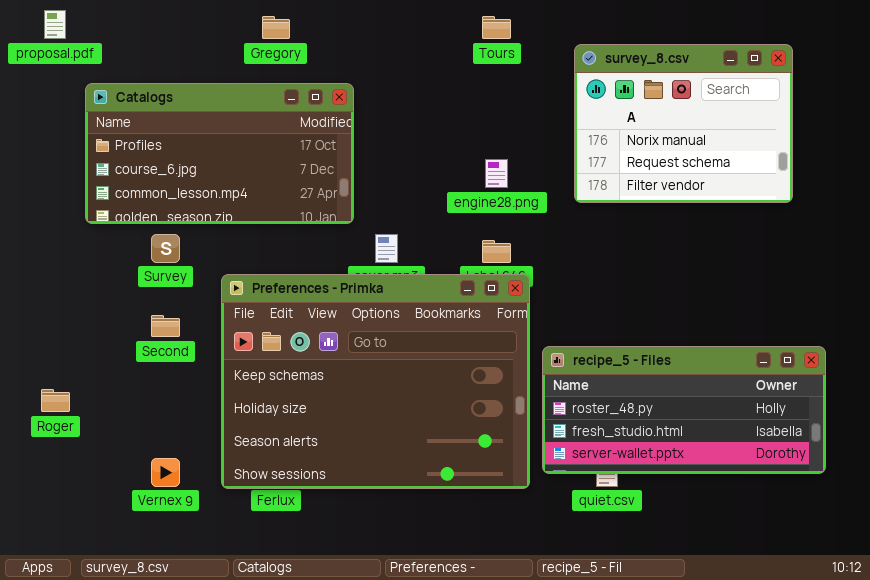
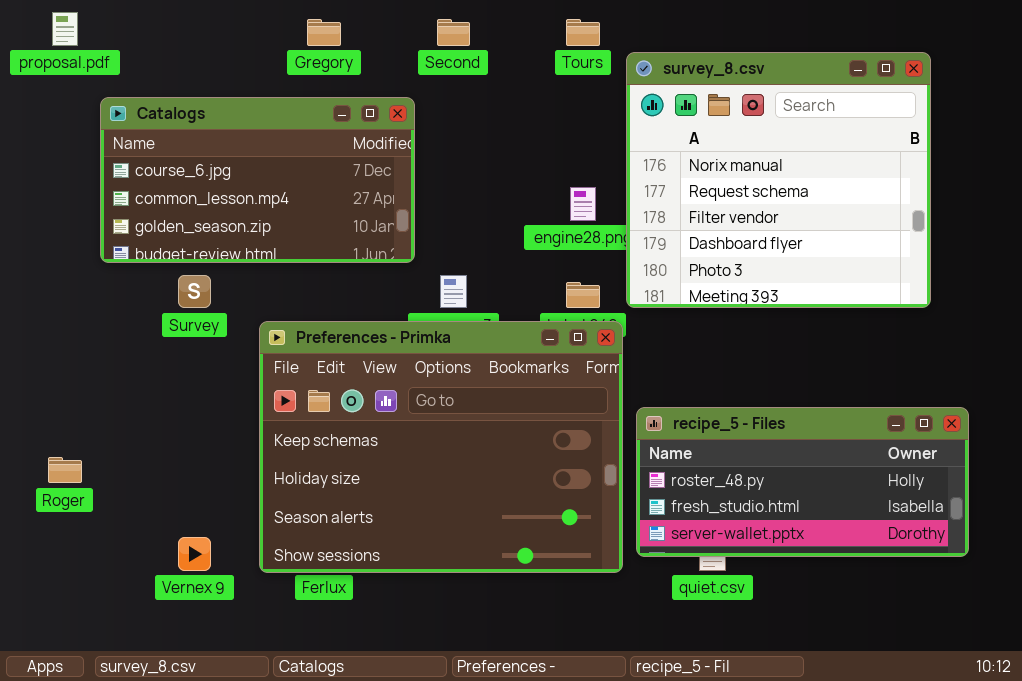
survey_8.csv: [574,44,793,203] -> [626,52,931,308], resized
Catalogs: [85,83,354,224] -> [100,97,415,263], scrolled down 1 row
Second: [151,315,180,337] -> [437,19,470,46], moved

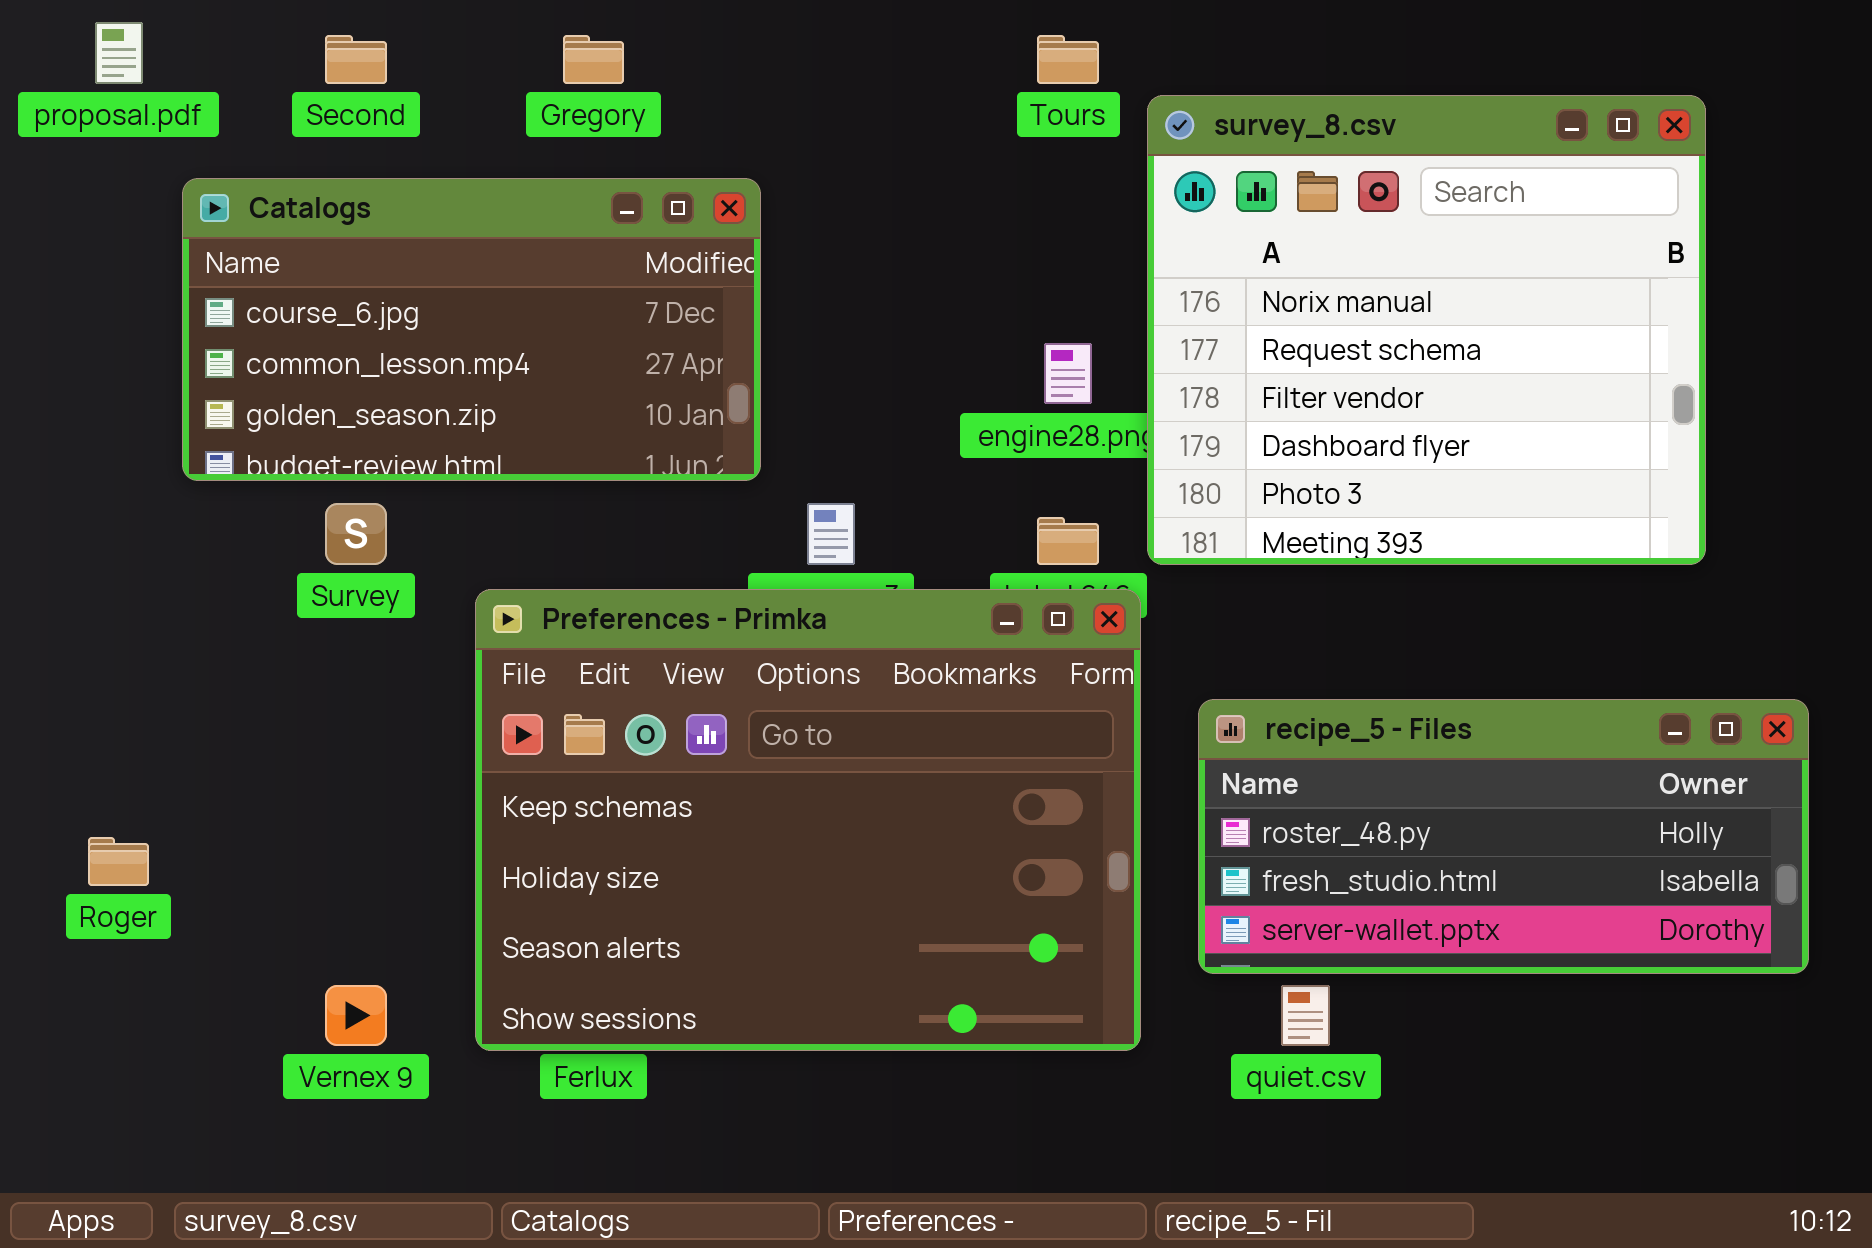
Second: [437,19,470,46] -> [325,35,387,84], moved
recipe_5 - Files: [636,407,969,557] -> [1198,699,1809,974], moved

